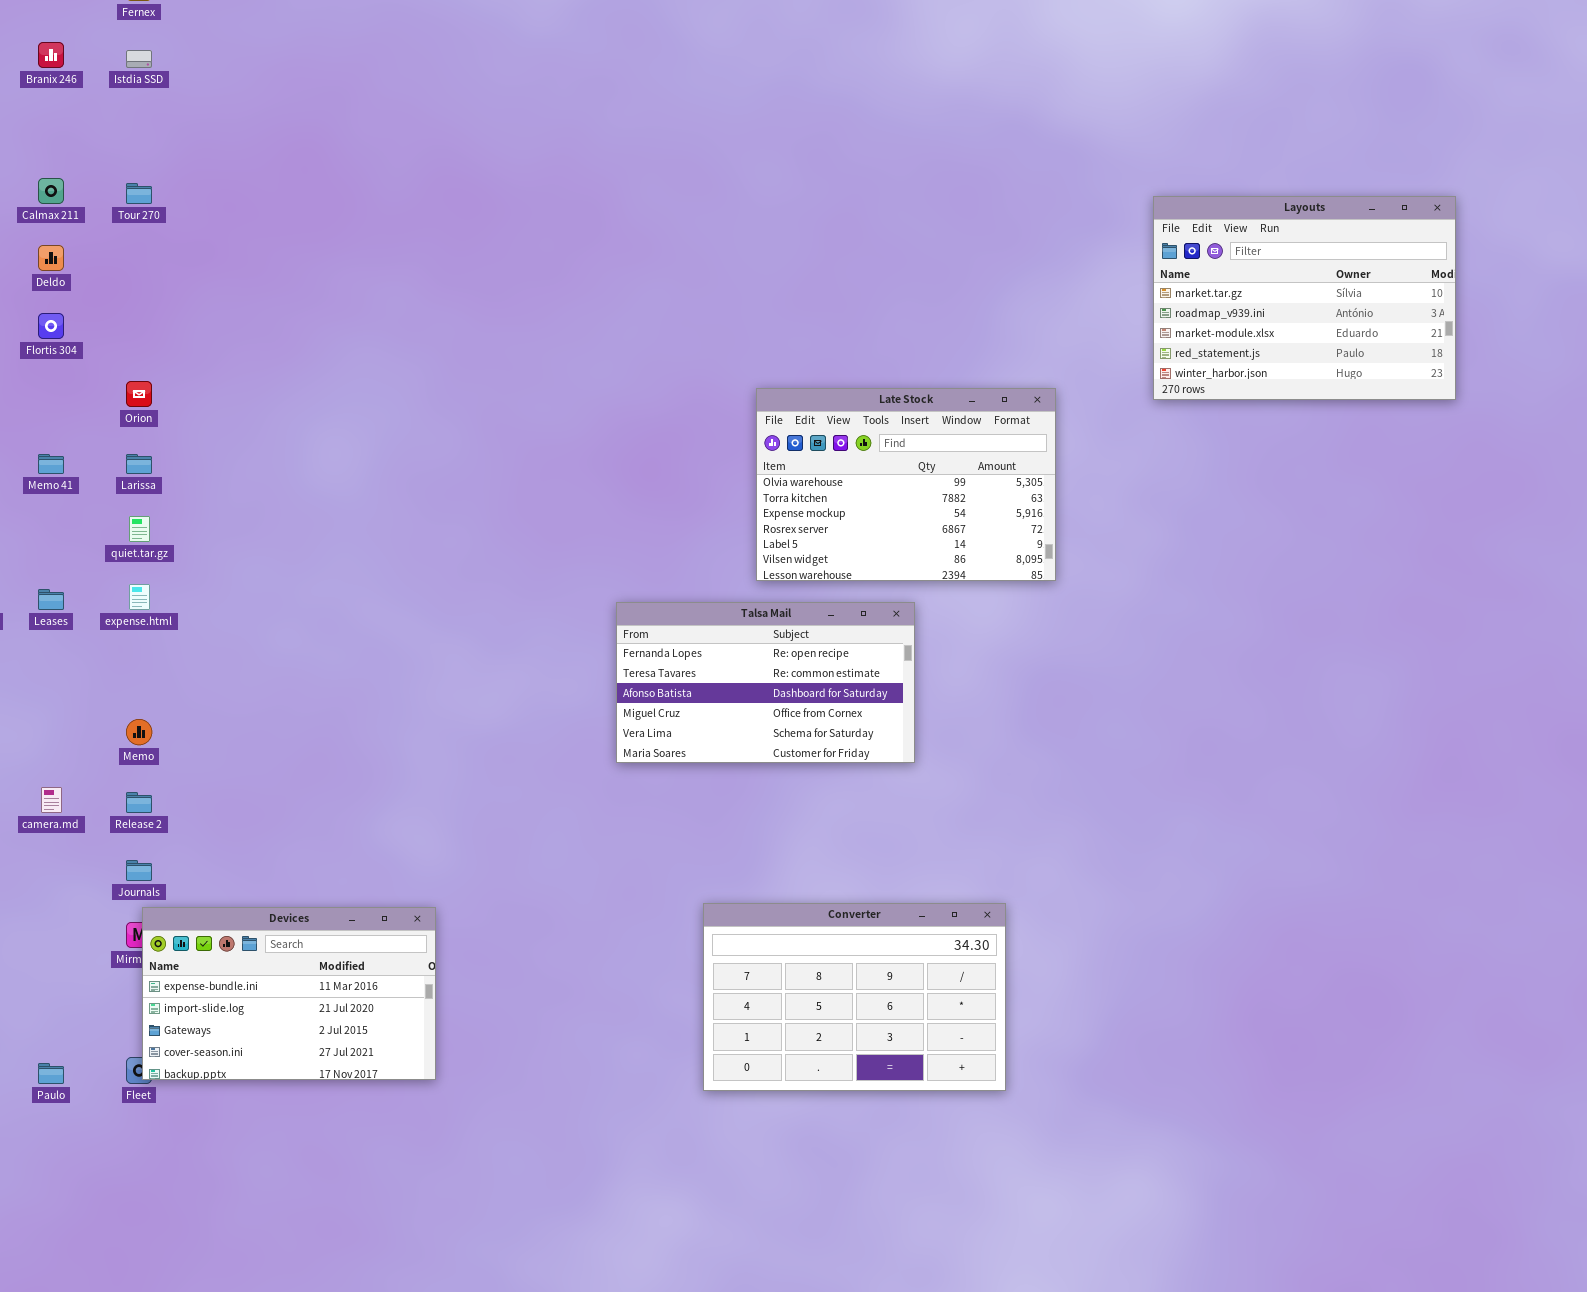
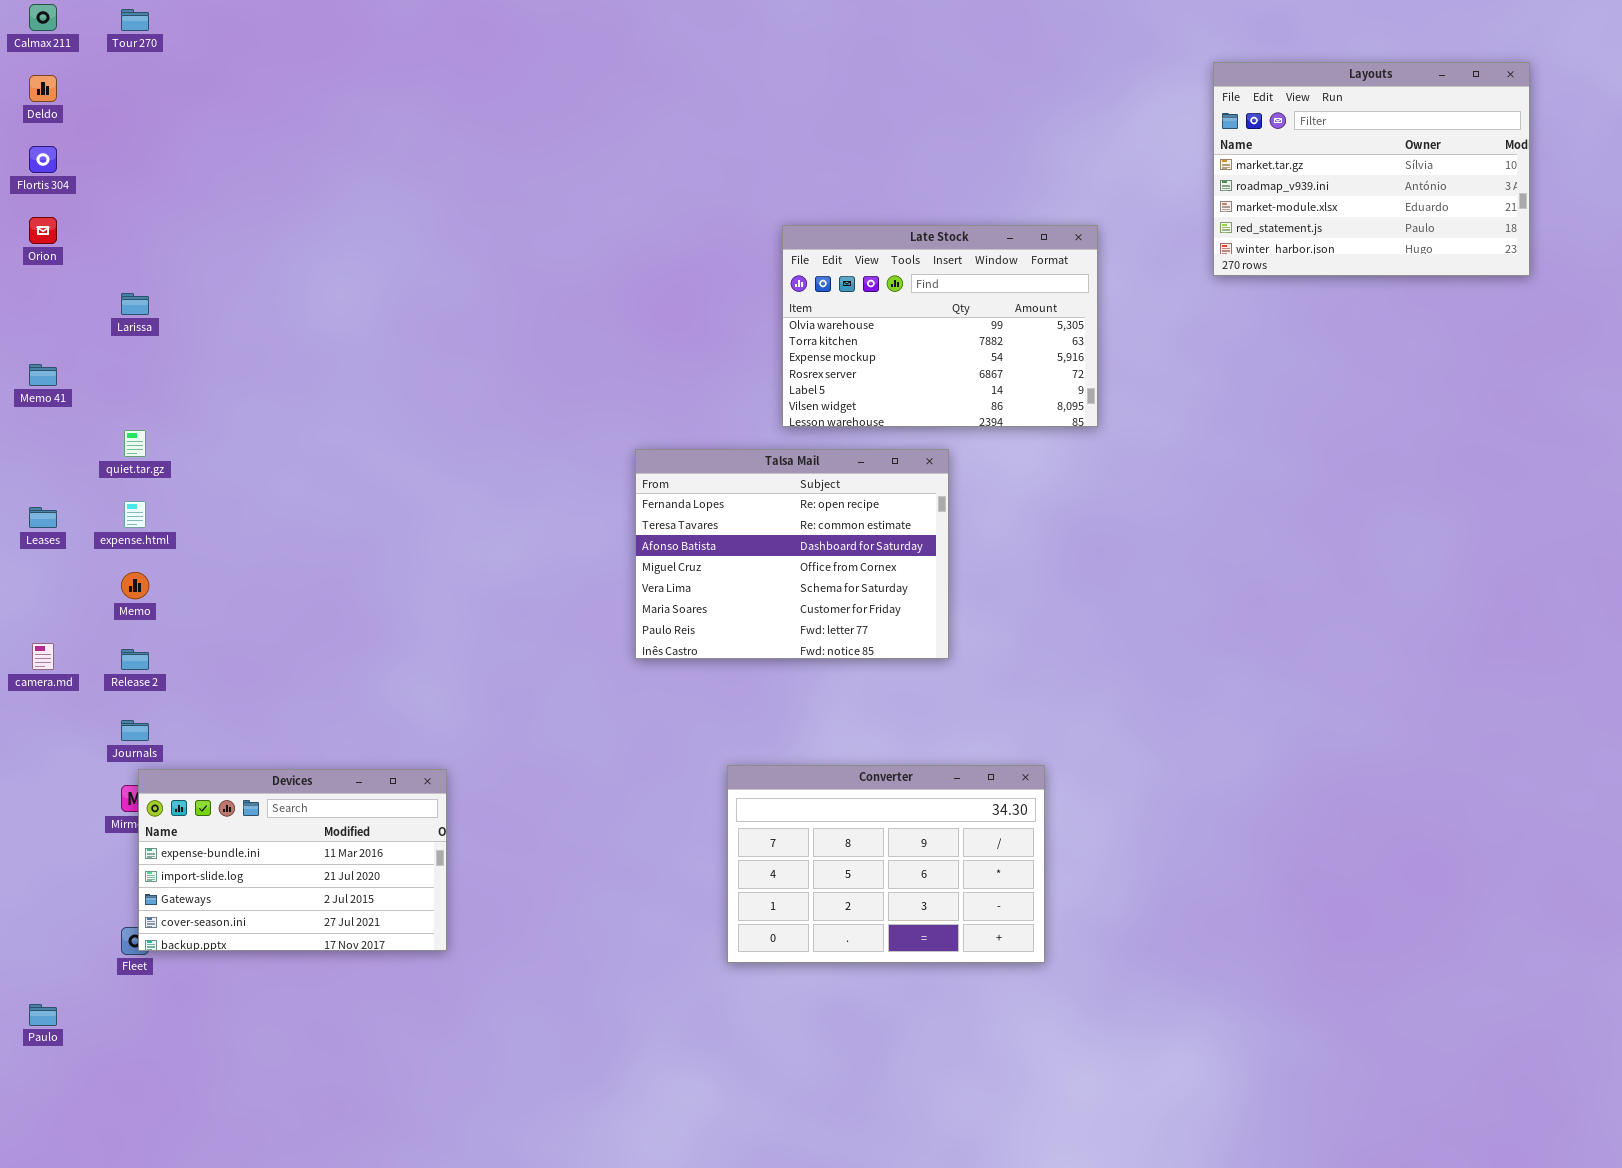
Layouts: [1153,196,1456,400] -> [1213,62,1530,276], moved
Orion: [126,381,152,407] -> [29,217,57,244], moved
Memo 41: [38,454,64,474] -> [29,364,57,386], moved
quiet.tar.gz: [129,516,150,542] -> [124,430,146,457], moved
expense.html: [129,584,150,610] -> [124,501,146,528], moved
Leases: [38,589,64,610] -> [29,507,57,528], moved
Talsa Mail: [616,602,915,763] -> [635,449,949,659], resized
Paulo: [38,1063,64,1084] -> [29,1004,57,1026], moved

